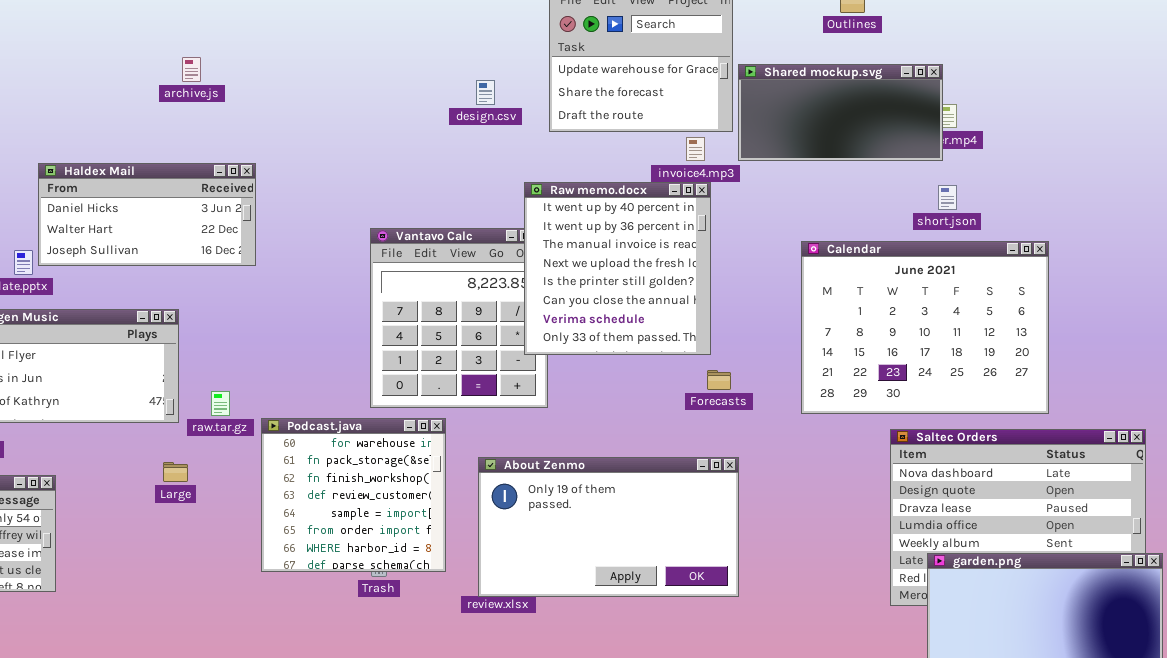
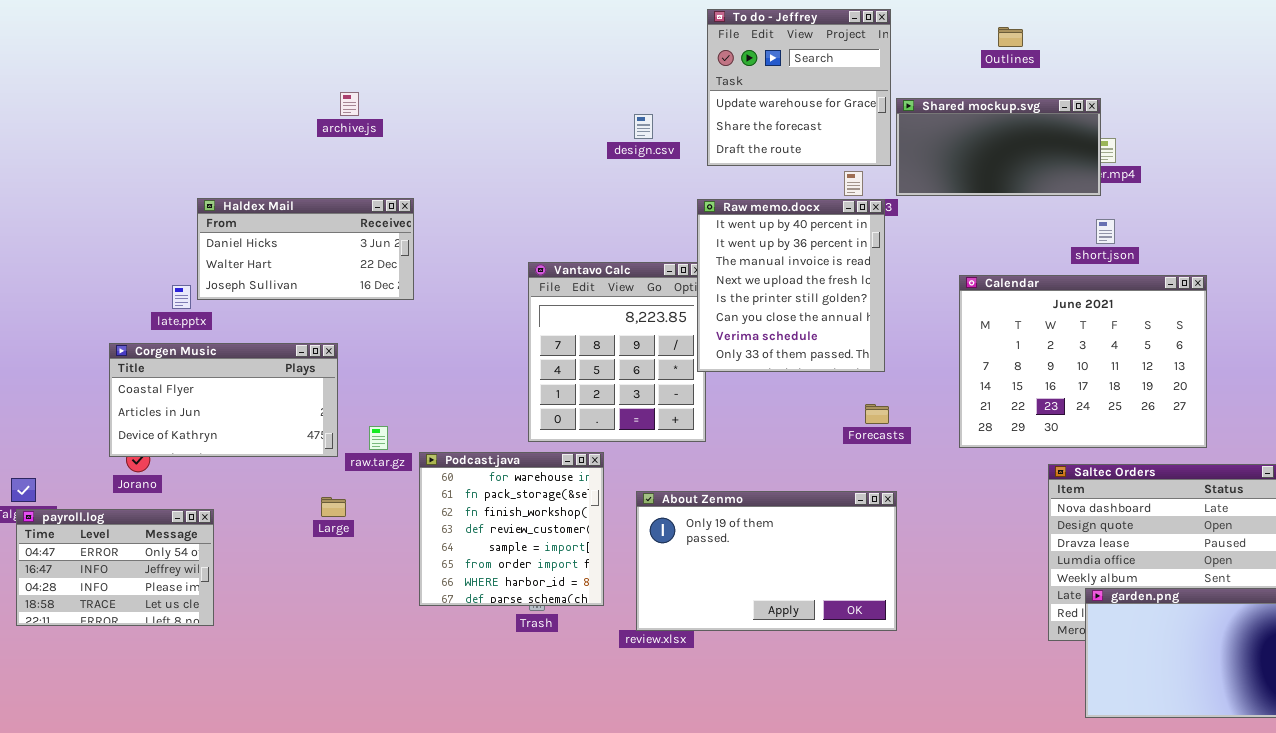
Raw memo.docx: [524,182,711,355] -> [697,199,885,372], moved

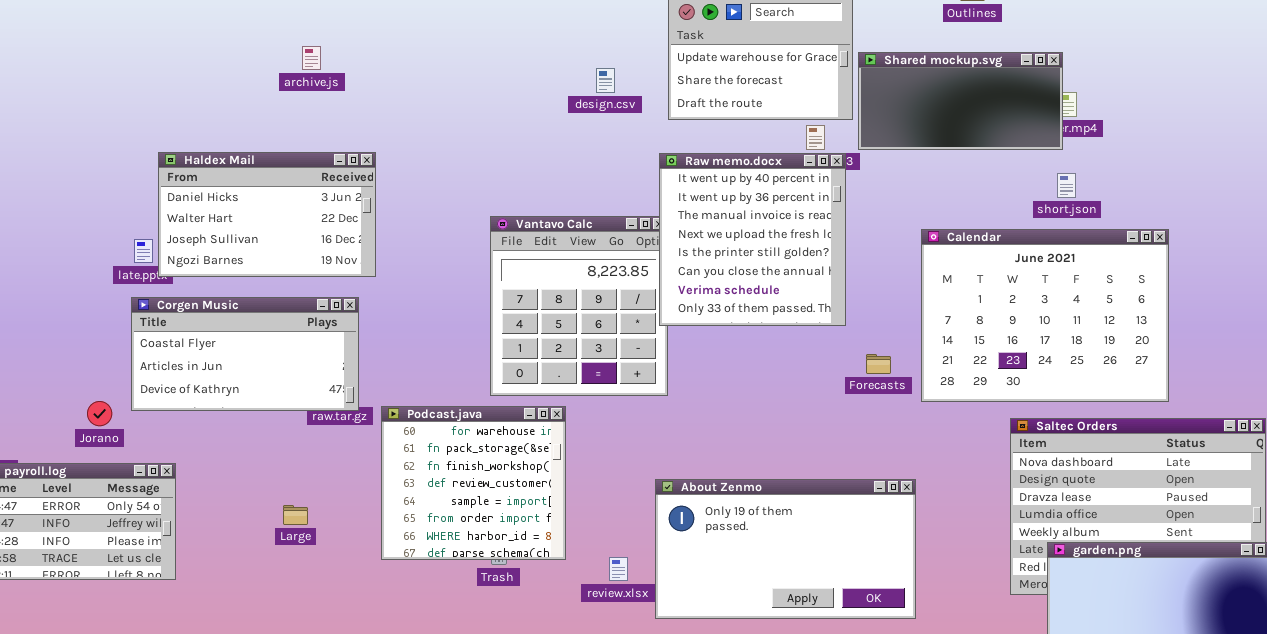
Haldex Mail: [197,198,414,300] -> [158,152,376,277], resized
Corgen Music: [109,343,338,457] -> [131,297,359,411], moved
Forecasts: [865,404,889,424] -> [866,354,891,374], moved
About Zenmo: [636,491,897,631] -> [655,479,916,619], moved
Large: [321,497,346,517] -> [283,505,308,525], moved

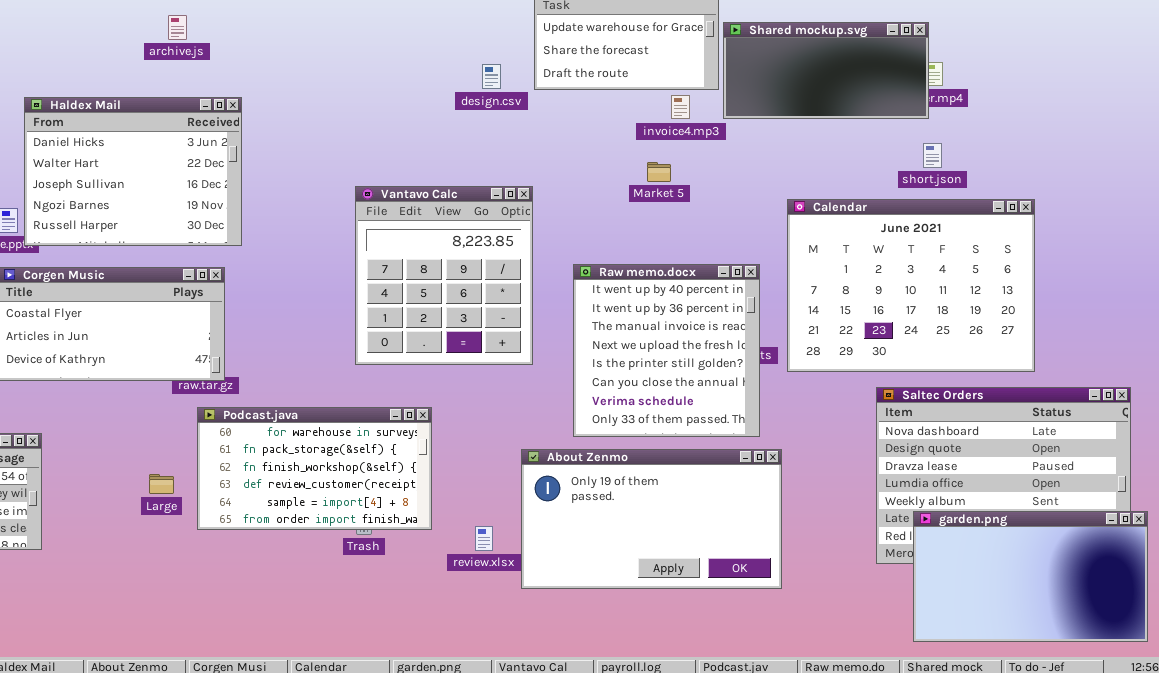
design.csv: [596,68,615,93] -> [482,64,501,89], moved
Haldex Mail: [158,152,376,277] -> [24,97,242,246], resized
Raw memo.docx: [659,153,846,326] -> [573,264,760,437], moved
Podcast.java: [381,406,566,560] -> [197,407,432,530], resized

